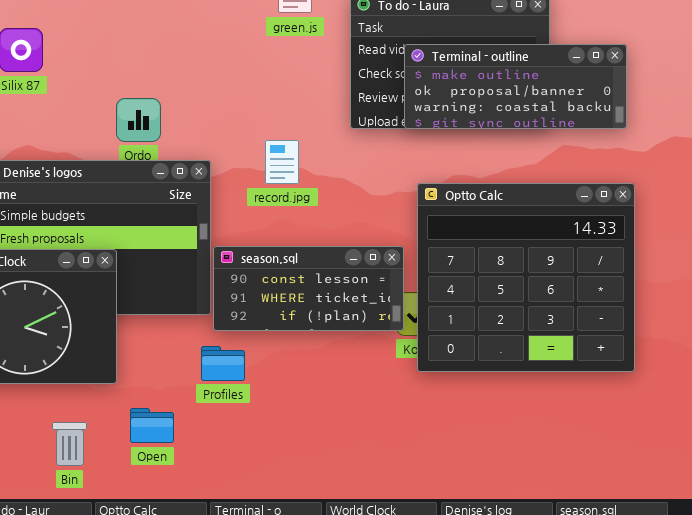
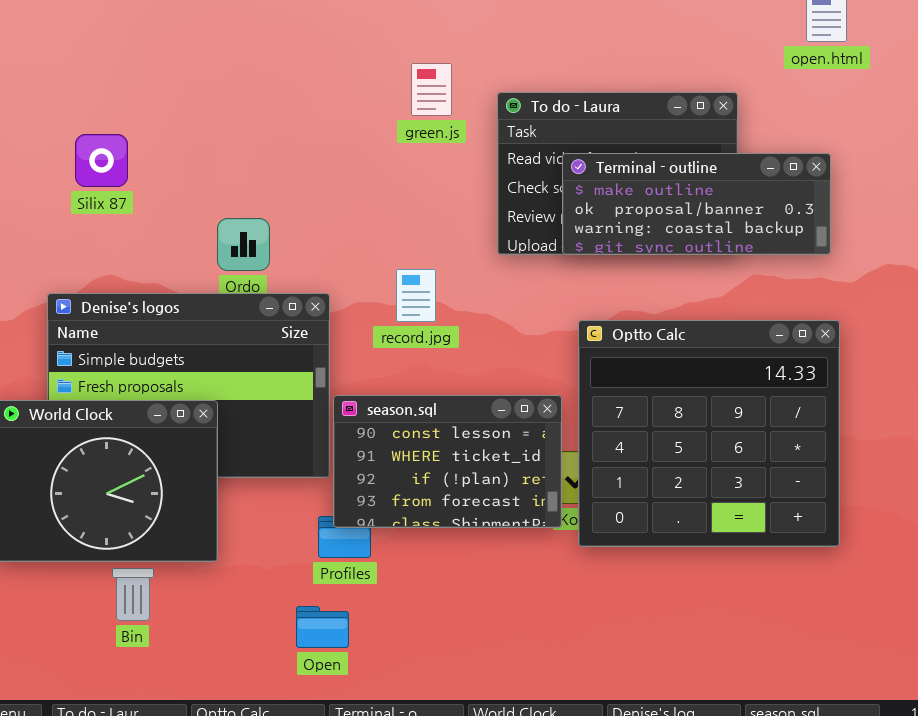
season.sql: [213,246,404,331] -> [333,395,562,528], resized
Open: [130,408,174,443] -> [296,606,349,648], moved
Bin: [52,422,87,466] -> [112,568,154,621], moved

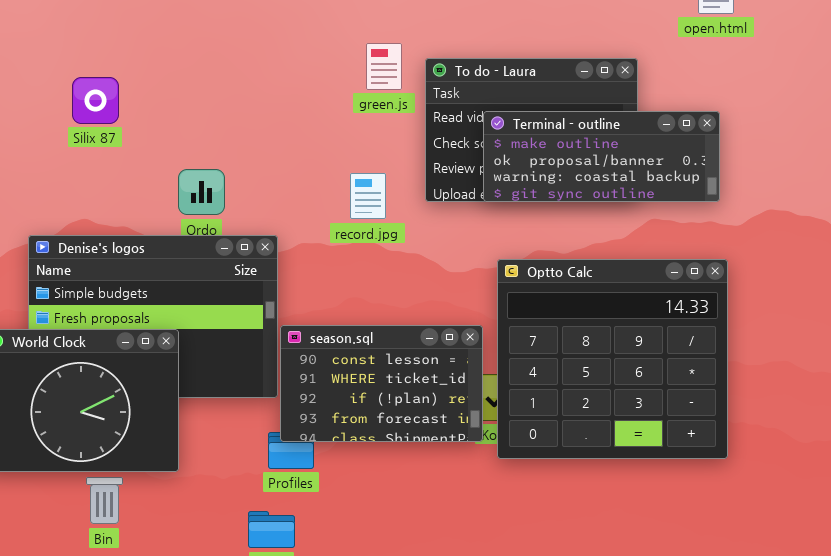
green.js: [411,63,452,116] -> [366,43,402,90], moved
Silix 87: [75,134,128,187] -> [72,77,119,124], moved
record.jpg: [396,269,436,322] -> [350,173,386,219], moved

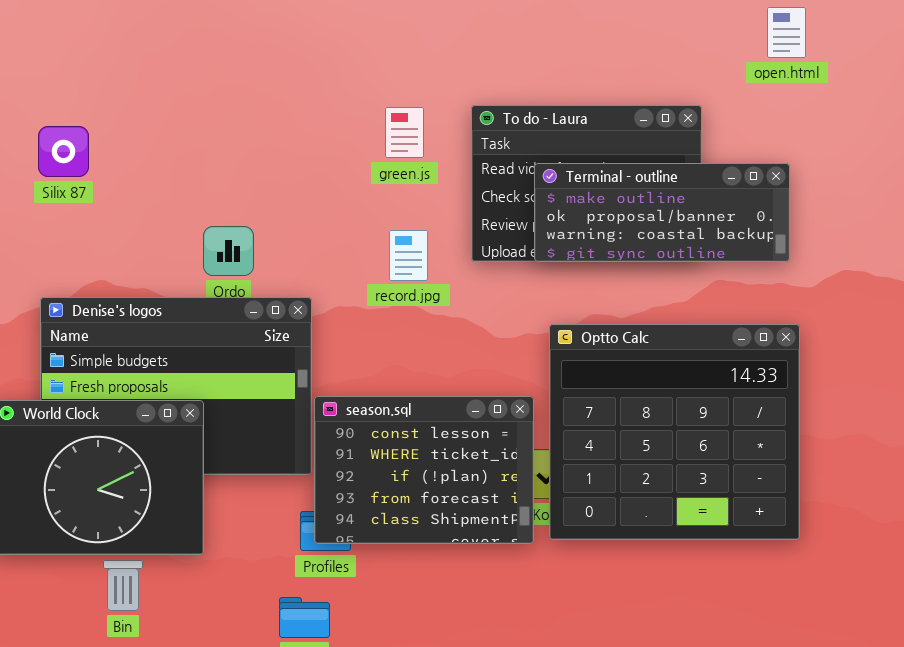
green.js: [366,43,402,90] -> [385,107,424,158], moved
Silix 87: [72,77,119,124] -> [38,126,89,177], moved
season.sql: [280,325,483,442] -> [314,396,534,544], resized

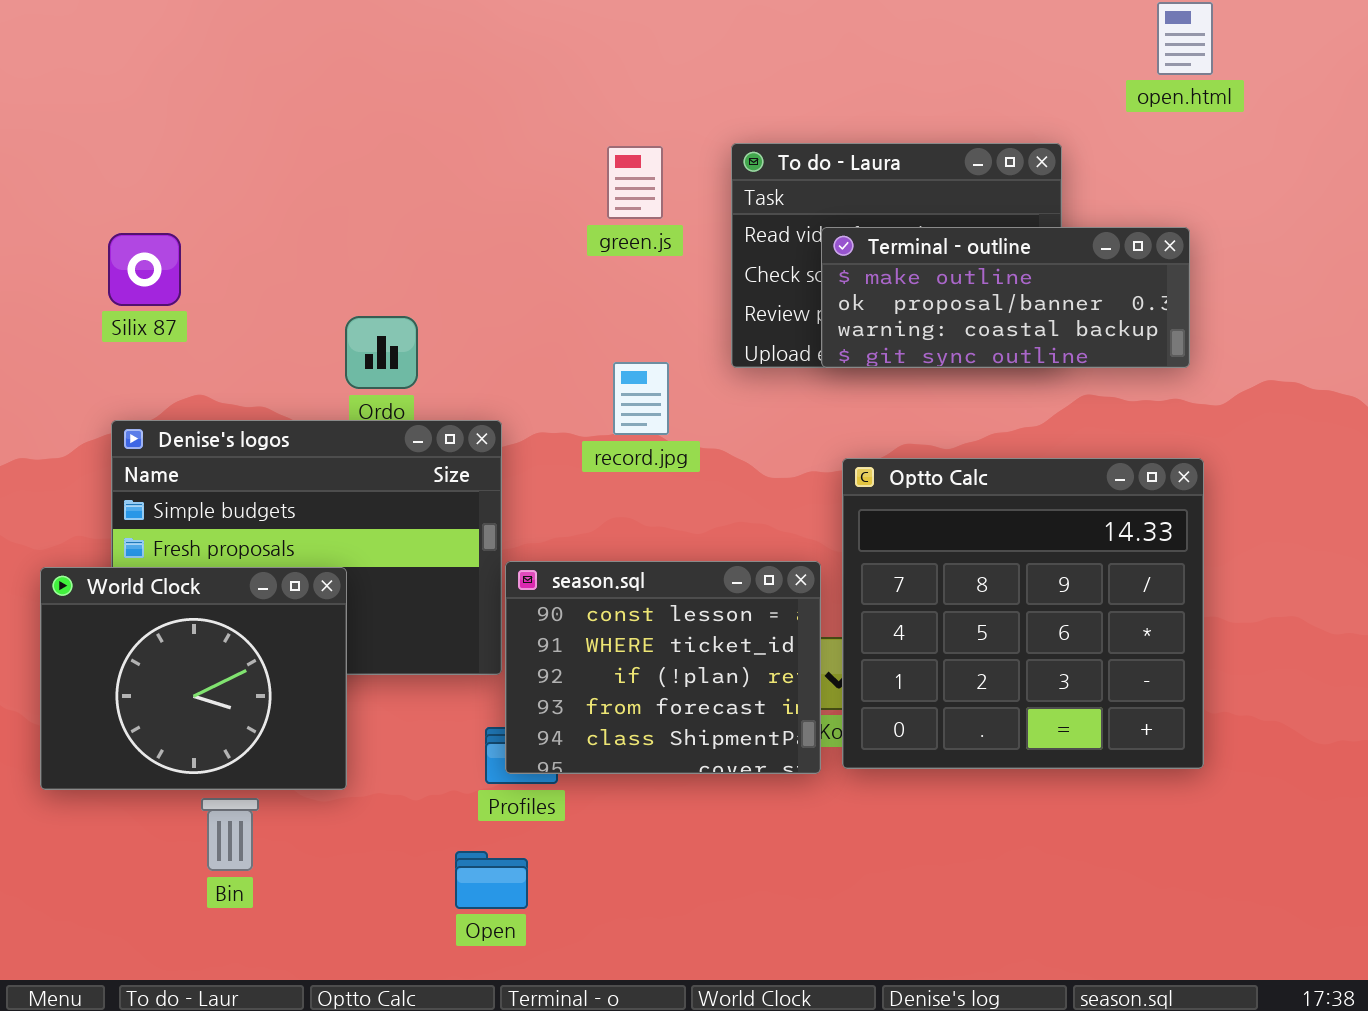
Silix 87: [38,126,89,177] -> [108,233,181,306], moved
record.jpg: [389,230,428,281] -> [613,362,669,435], moved

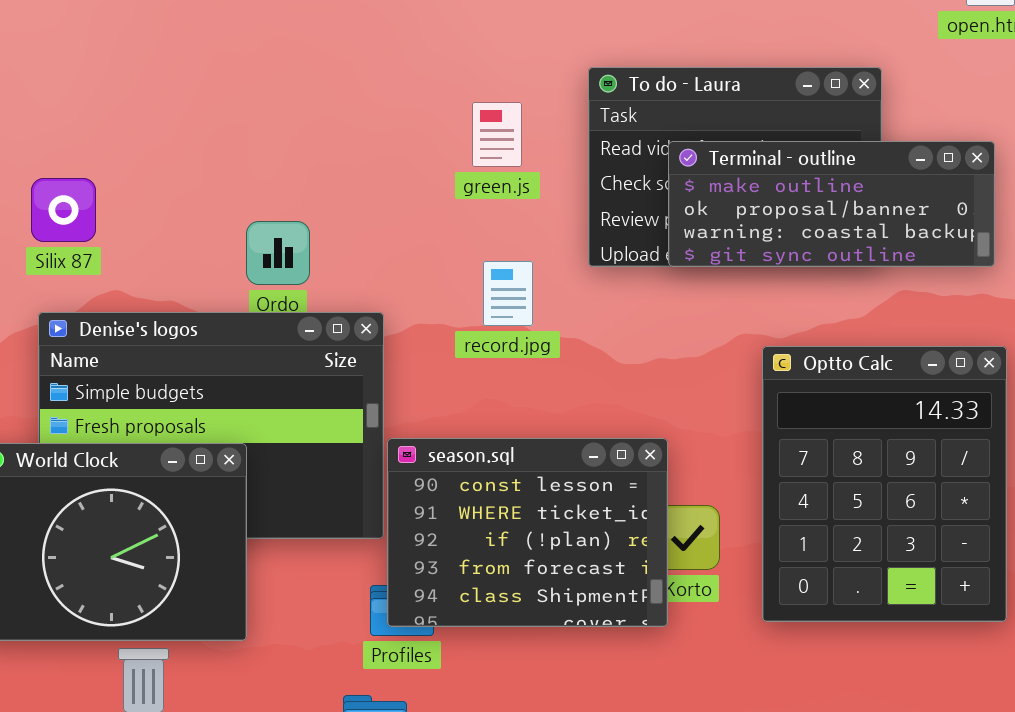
green.js: [607,146,663,219] -> [472,102,522,167], moved
Silix 87: [108,233,181,306] -> [31,178,96,242], moved
Optto Calc: [842,458,1204,769] -> [762,346,1007,622], resized

